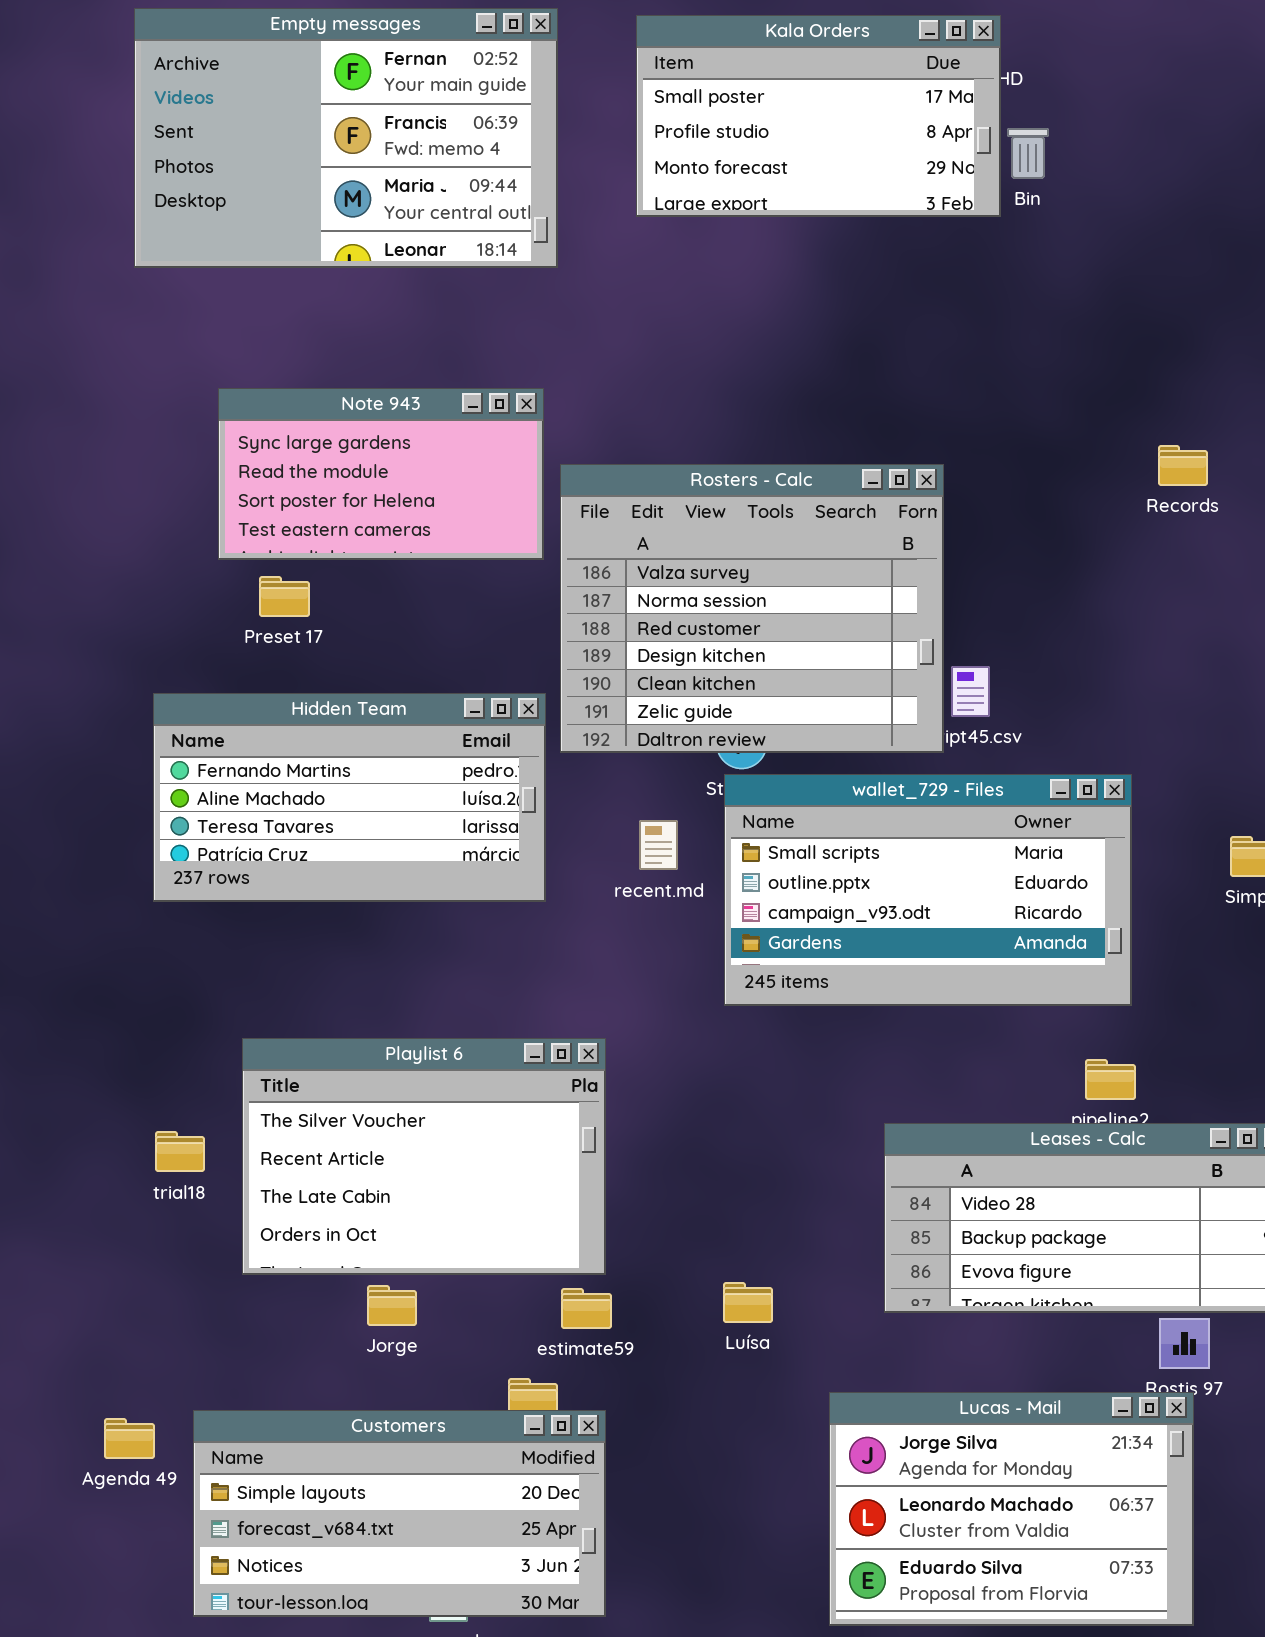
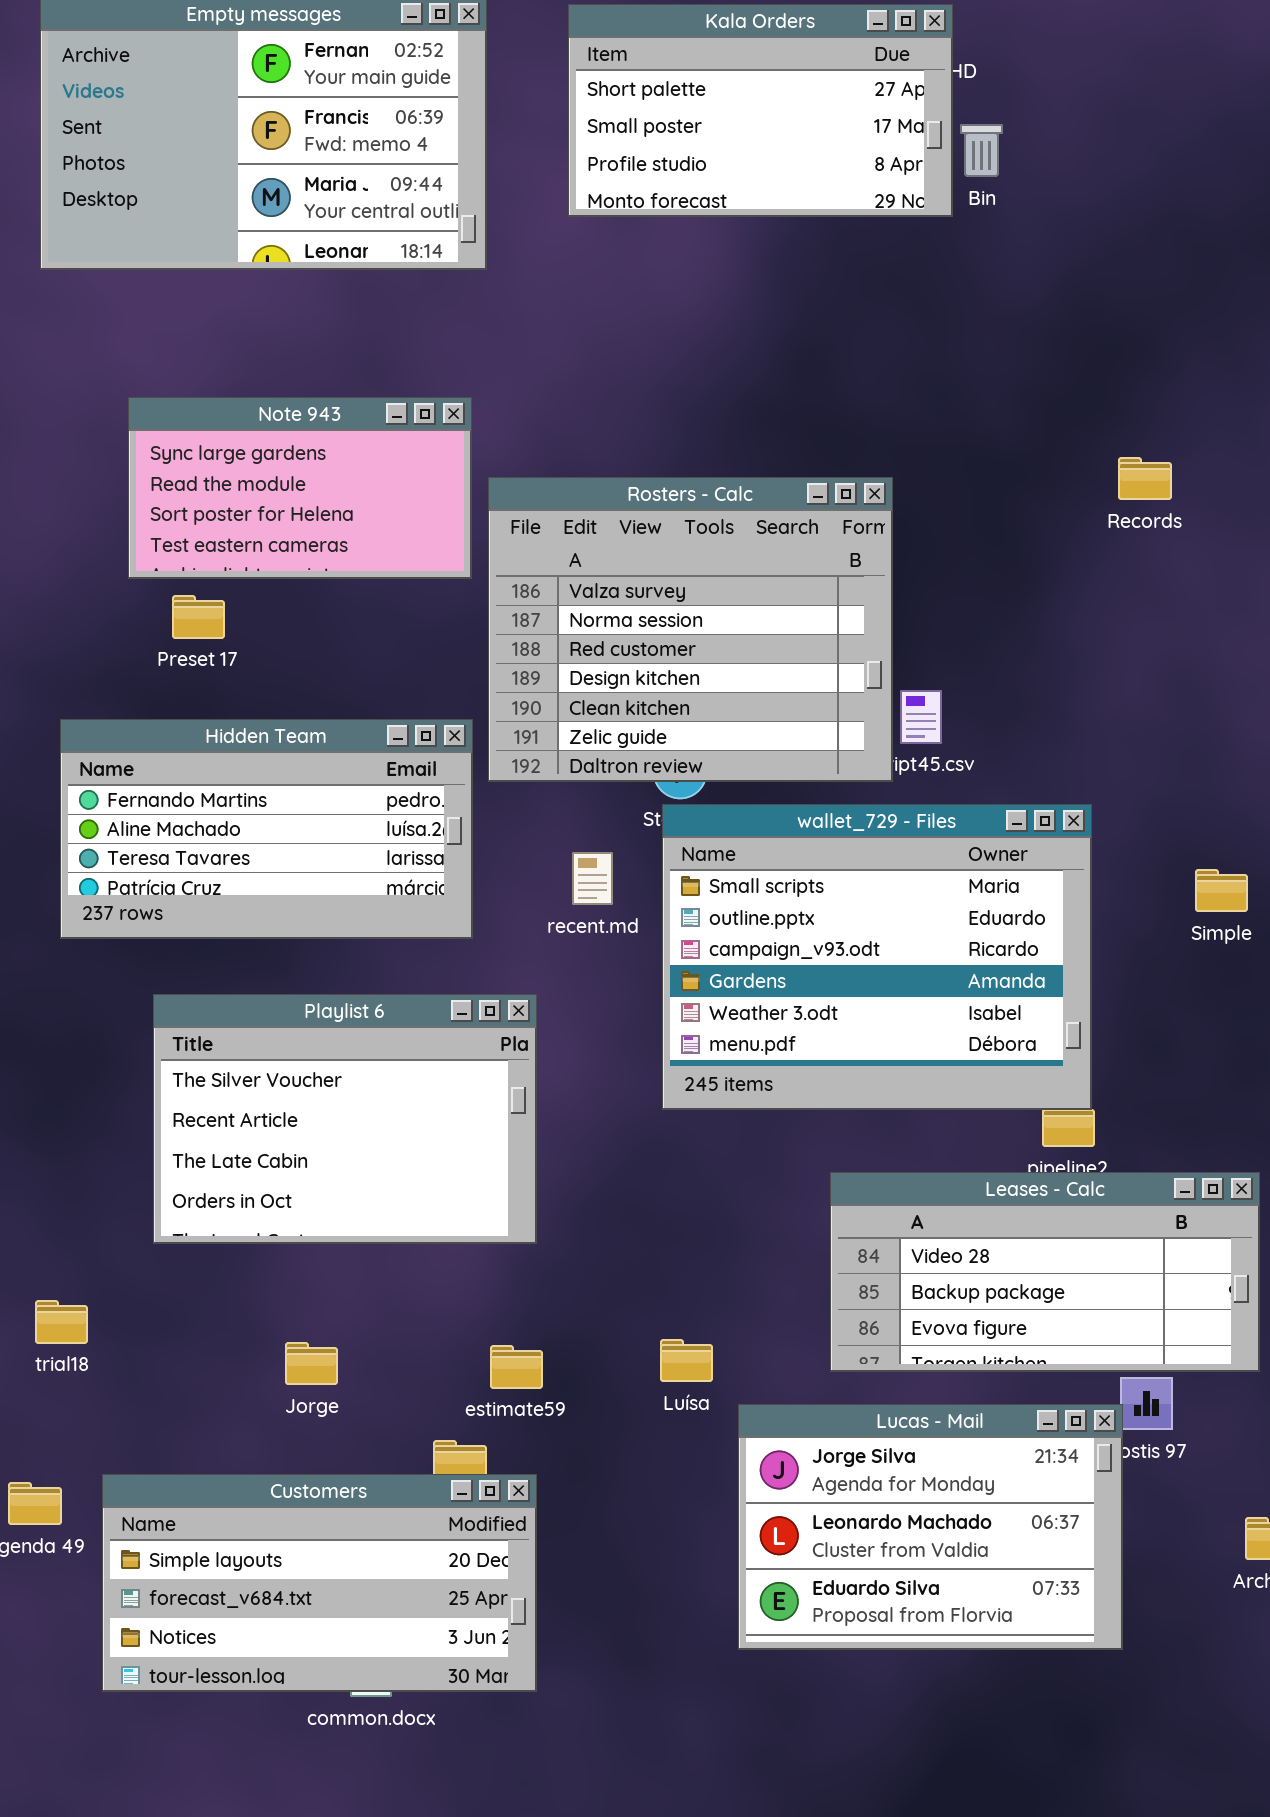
Kala Orders: [636,15,1001,217] -> [568,4,953,217], scrolled up 1 row
wallet_729 - Files: [724,774,1132,1006] -> [662,804,1092,1110], resized
Playlist 6: [242,1038,606,1275] -> [153,994,537,1244], moved
trial18: [155,1131,205,1172] -> [35,1300,88,1344], moved
Lucas - Mail: [829,1392,1194,1626] -> [738,1404,1123,1650], moved

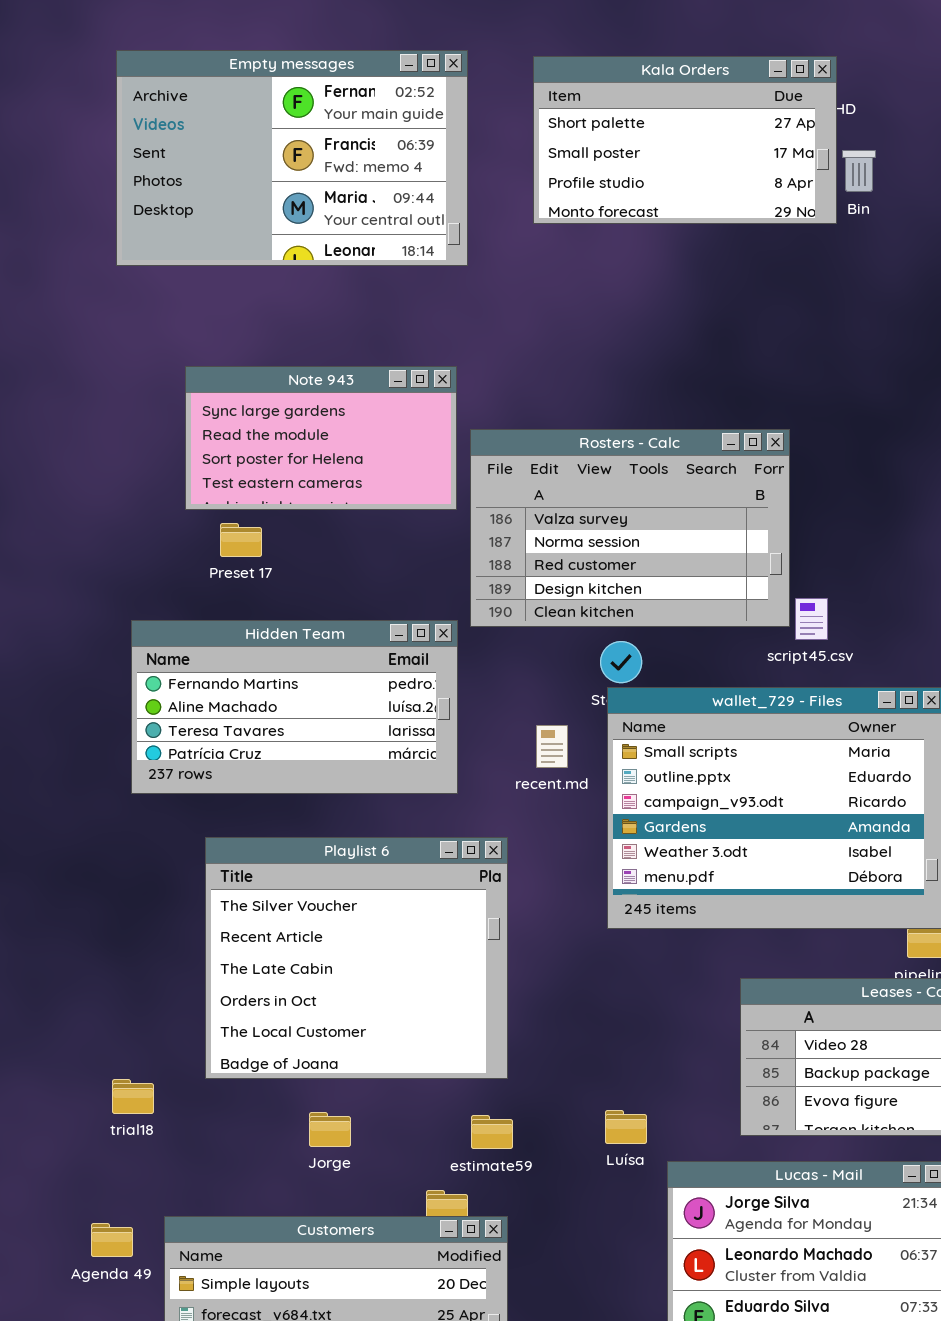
Rosters - Calc: [488,477,893,782] -> [470,429,790,627], resized
Playlist 6: [153,994,537,1244] -> [205,837,508,1079], resized

